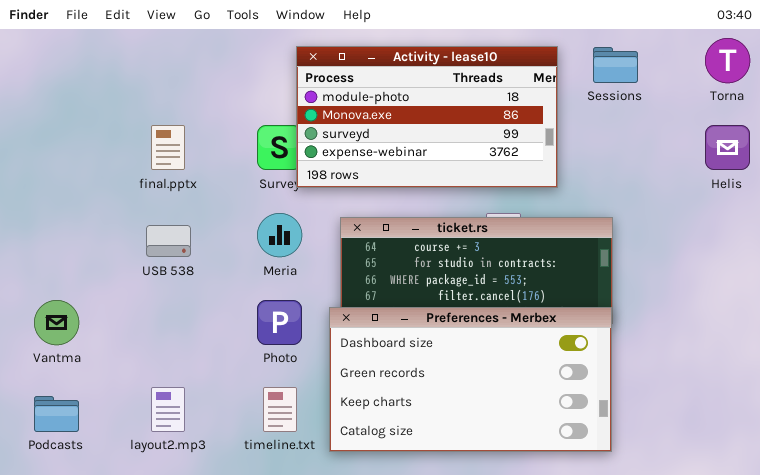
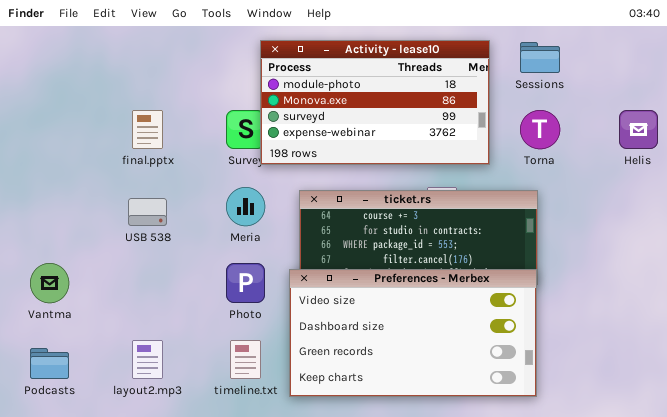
Torna: [705,38,750,83] -> [520,110,560,149], moved
Preferences - Merbex: [329,307,612,452] -> [289,269,537,397], scrolled up 1 row

